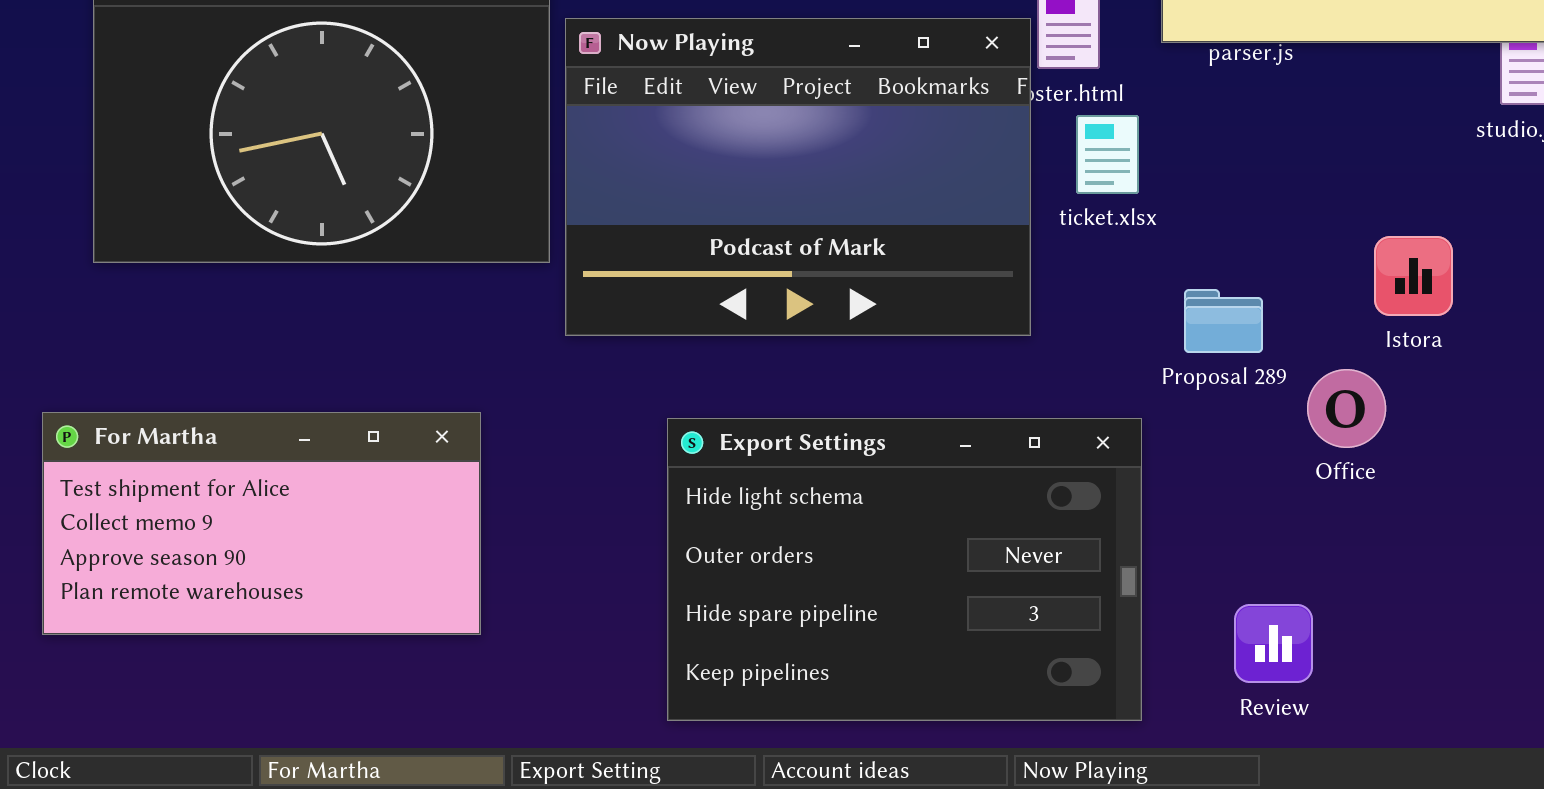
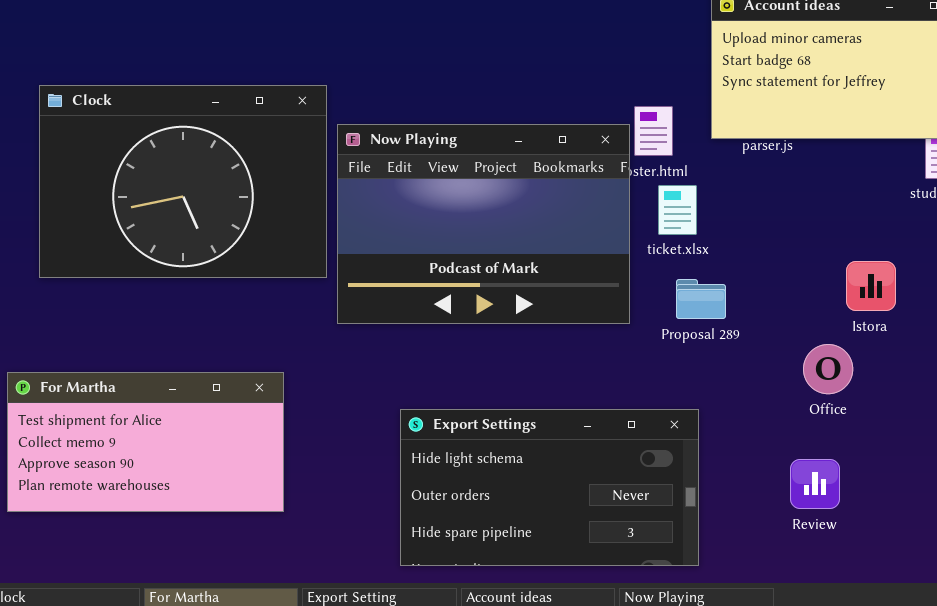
Proposal 289: [1184,289,1263,353] -> [676,279,726,319], moved
Export Settings: [667,418,1142,721] -> [400,409,699,566], resized
Review: [1234,604,1313,683] -> [790,459,840,509], moved

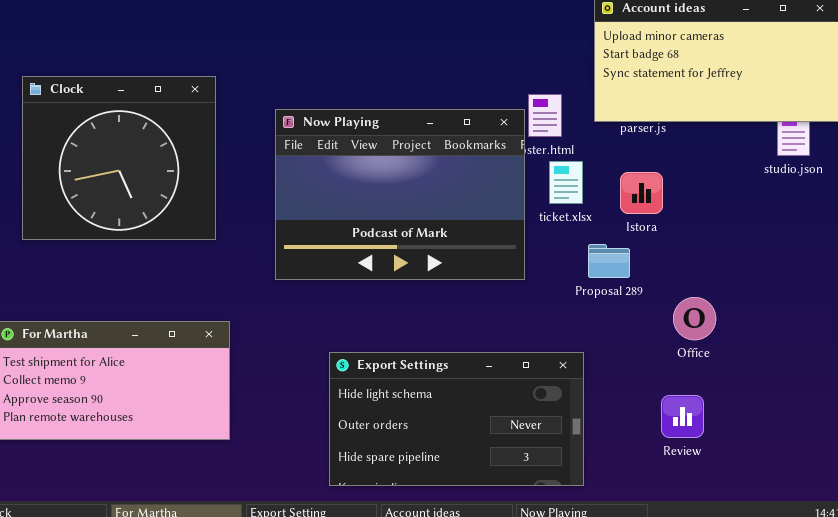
Clock: [39,85,327,278] -> [22,76,216,240], resized
Istora: [846,261,896,311] -> [620,172,663,214], moved
Proposal 289: [676,279,726,319] -> [588,244,630,278], moved

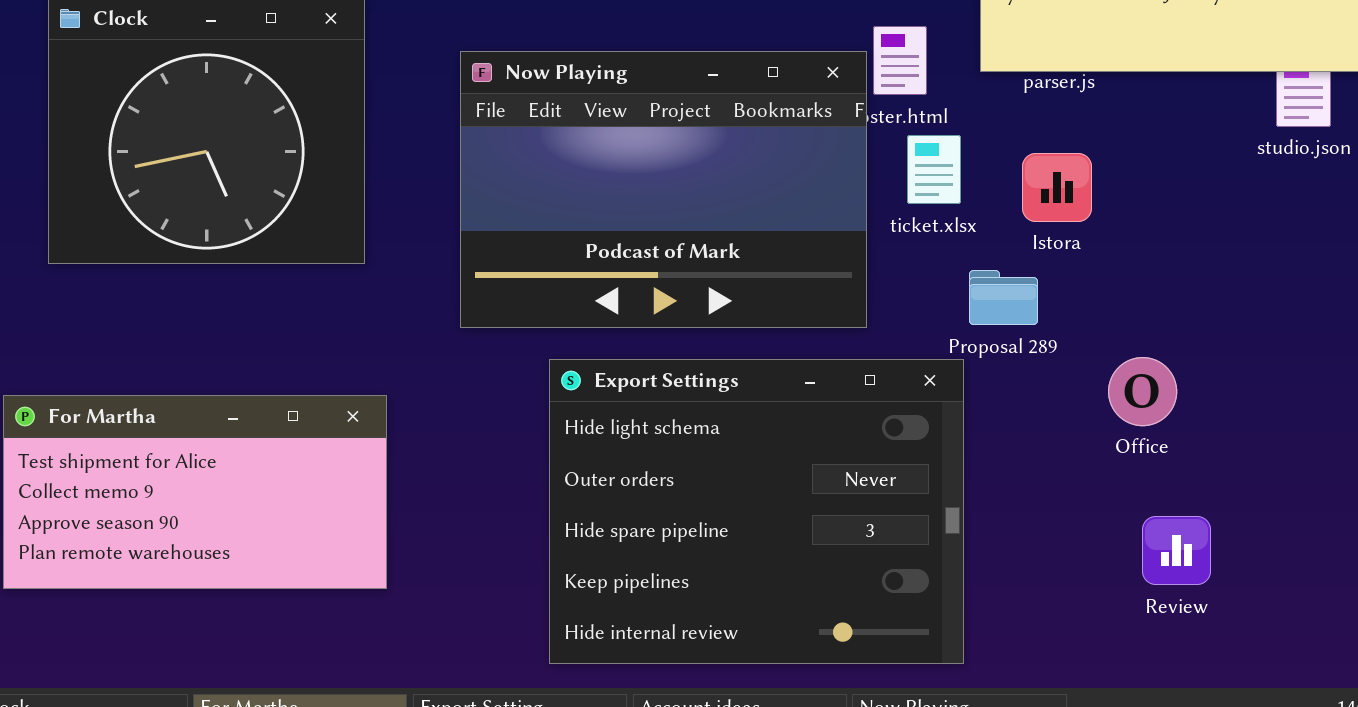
Export Settings: [329,352,584,486] -> [549,359,964,664], resized
Review: [661,395,704,438] -> [1142,516,1211,585], moved

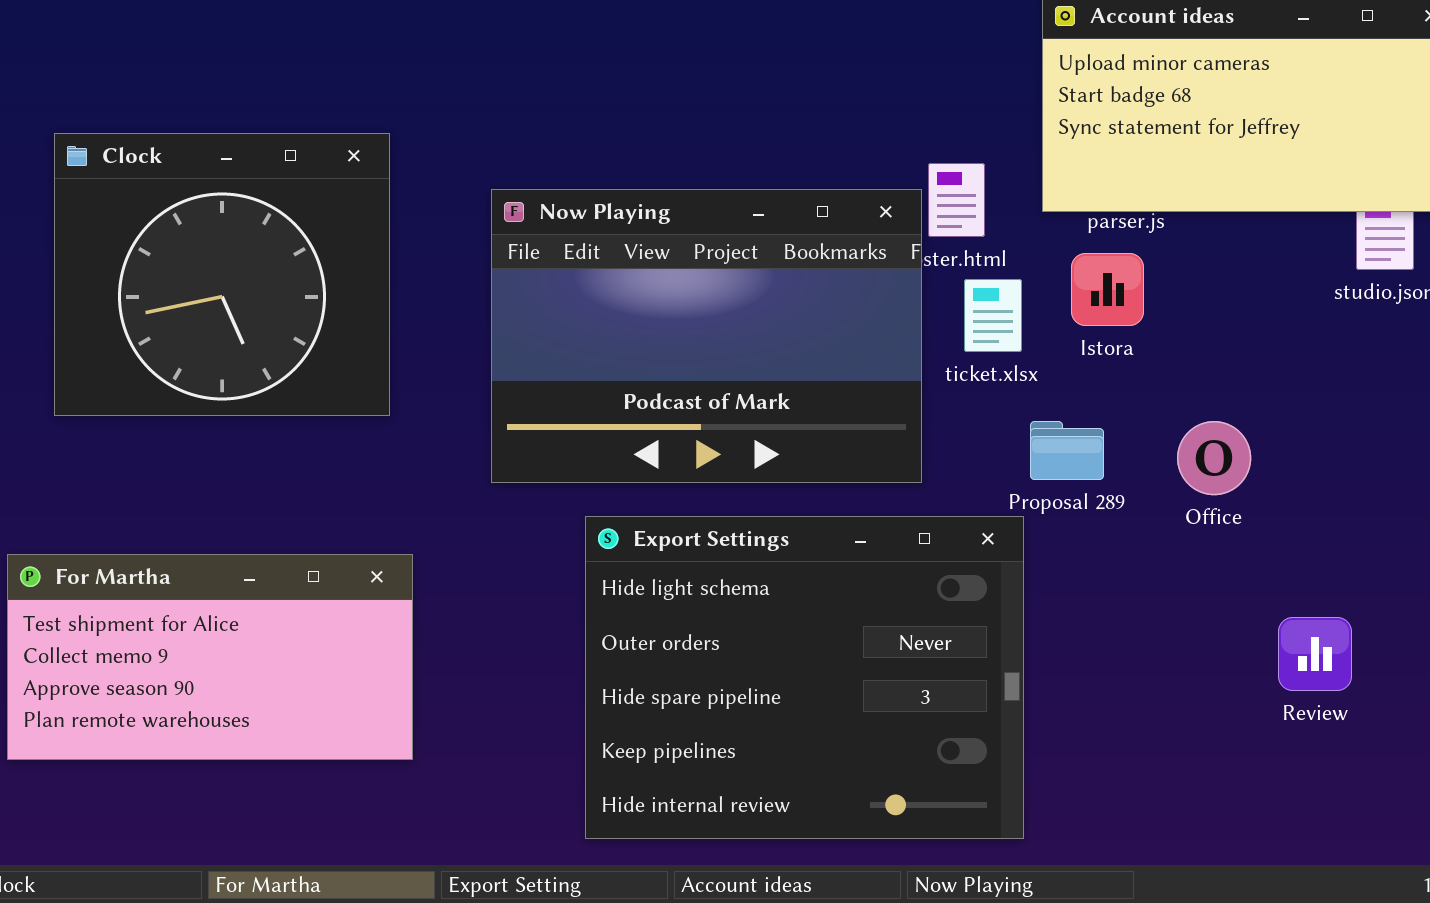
Istora: [1022,153,1092,222] -> [1071,253,1144,326], moved
Office: [1108,357,1177,426] -> [1177,421,1251,495], moved
Review: [1142,516,1211,585] -> [1278,617,1352,691], moved

